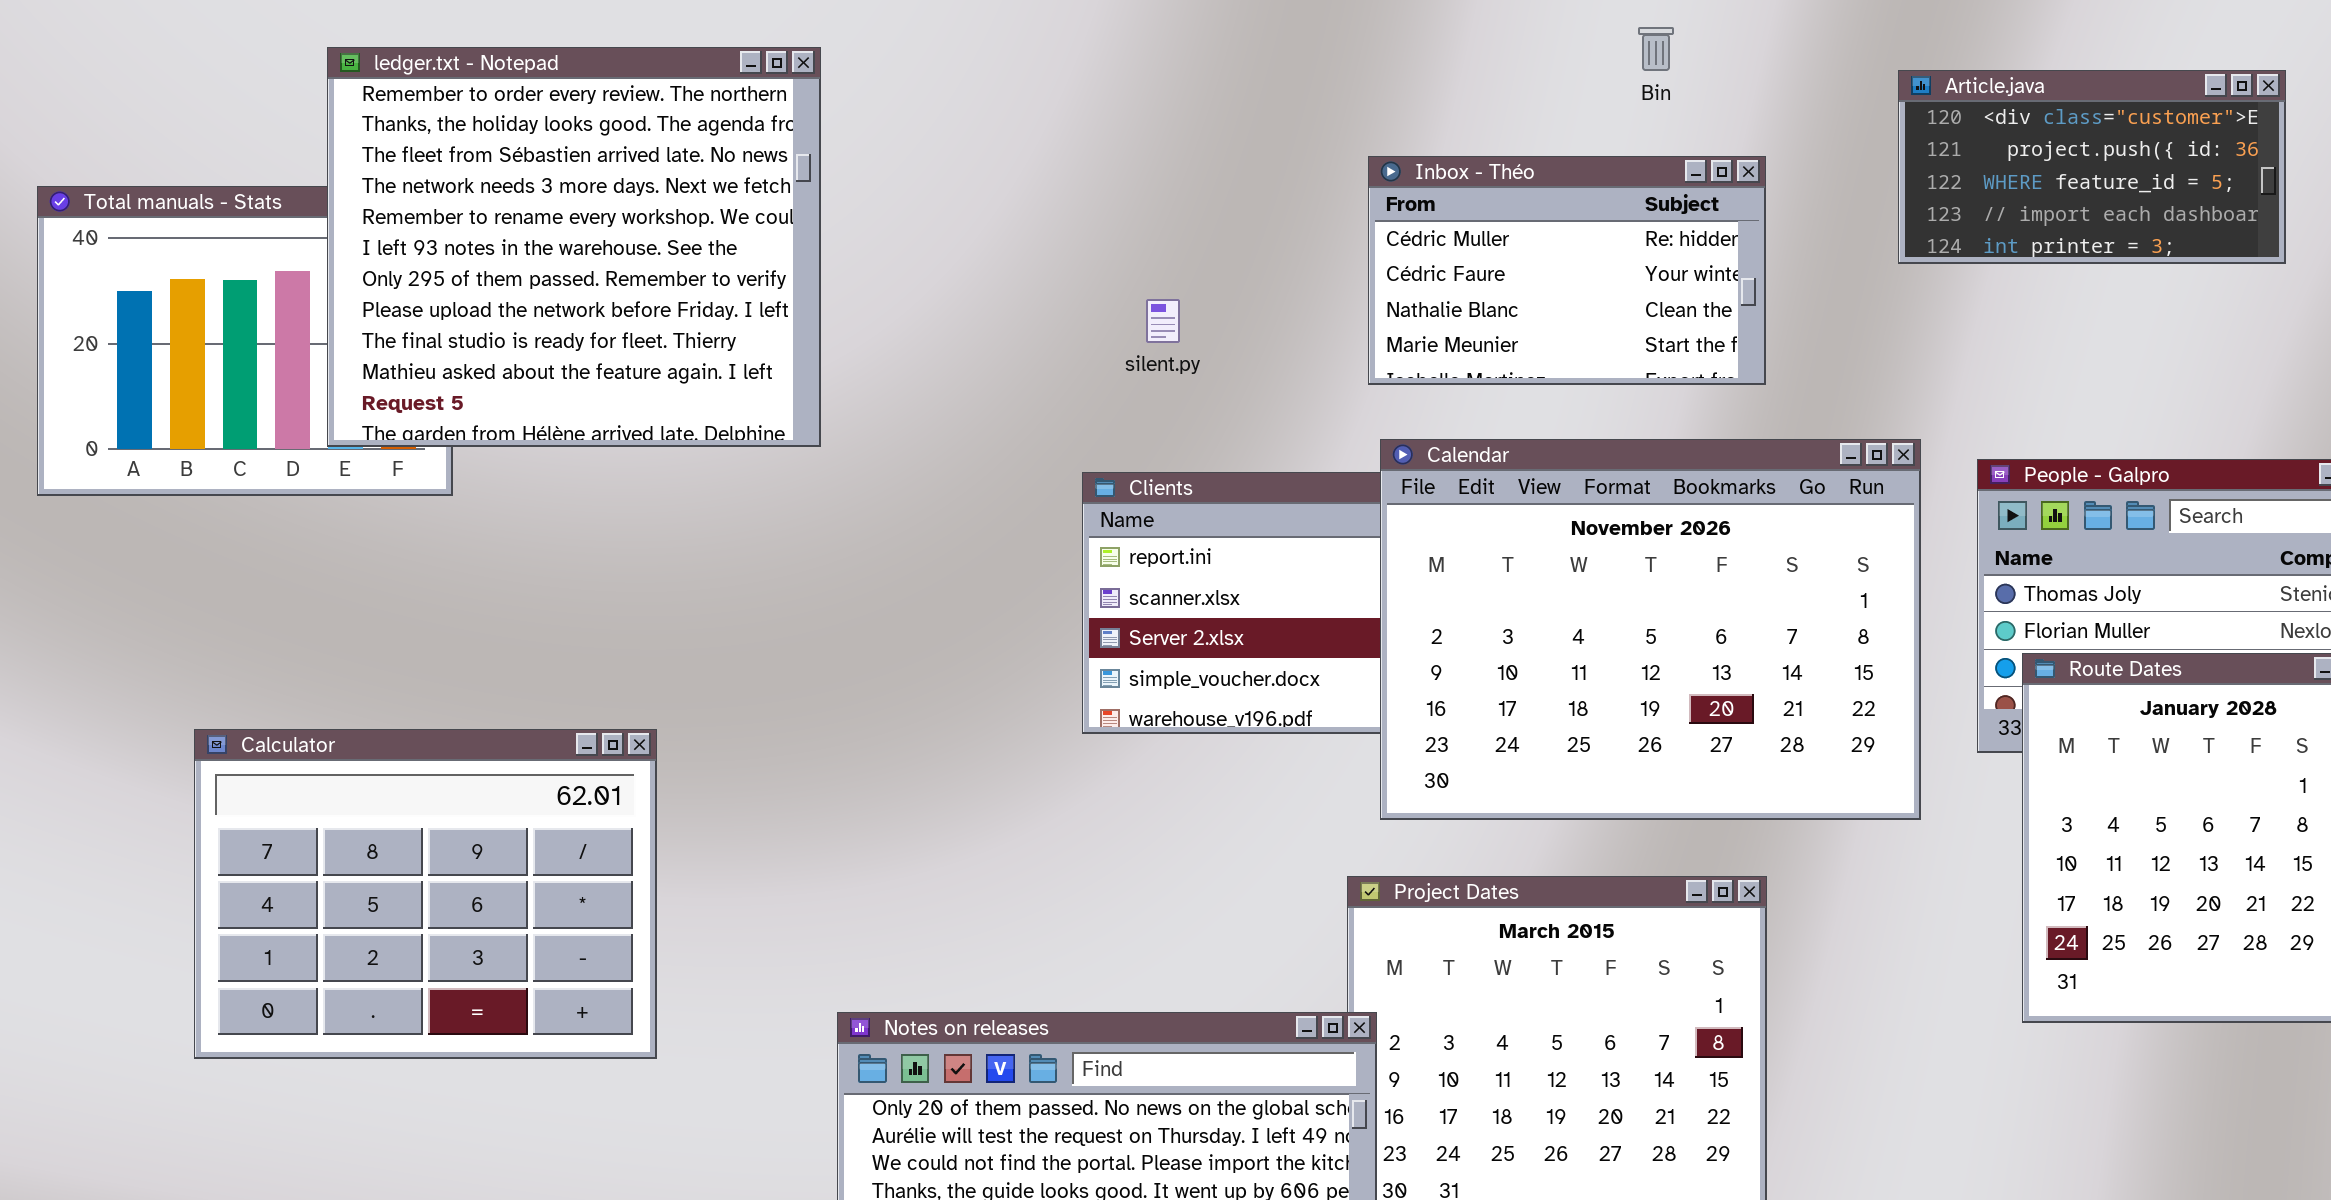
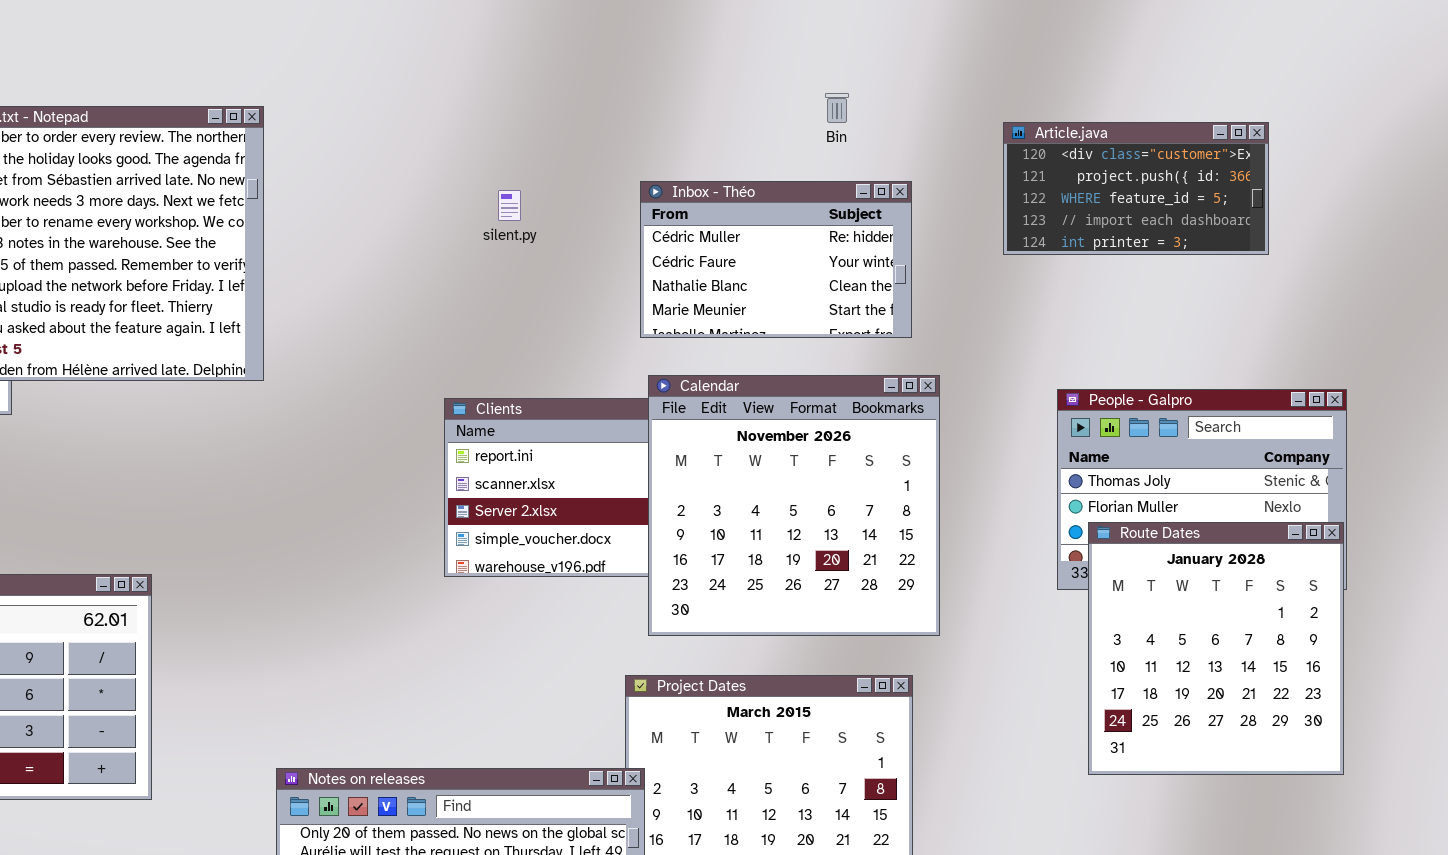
silent.py: [1146,299,1180,343] -> [498,190,521,221], moved
Calendar: [1380,439,1921,820] -> [648,375,940,636], resized

